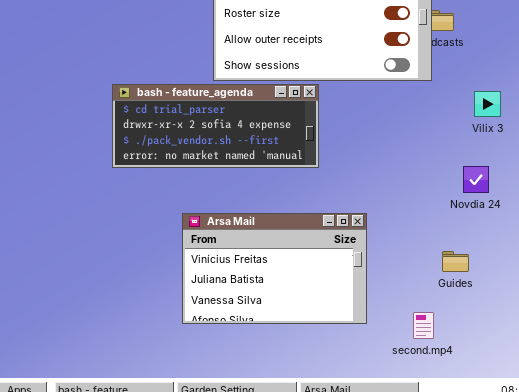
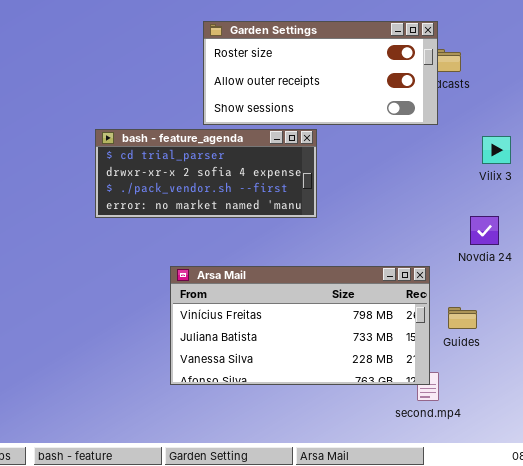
Arsa Mail: [182,213,367,324] -> [170,266,430,385], resized

